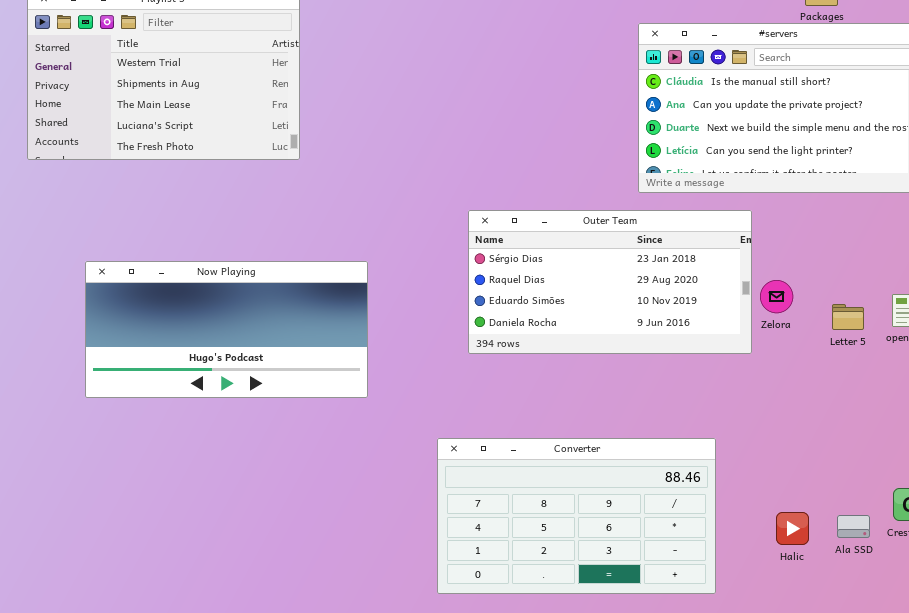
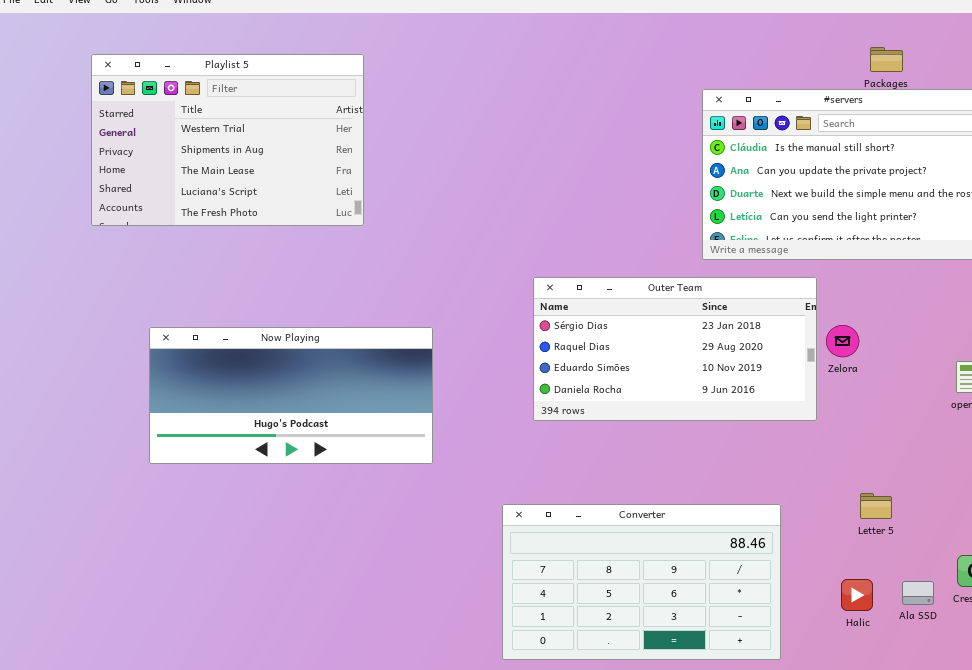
Zelora: [760,280,793,313] -> [826,325,859,357], moved
Letter 5: [832,304,864,330] -> [860,493,892,519], moved

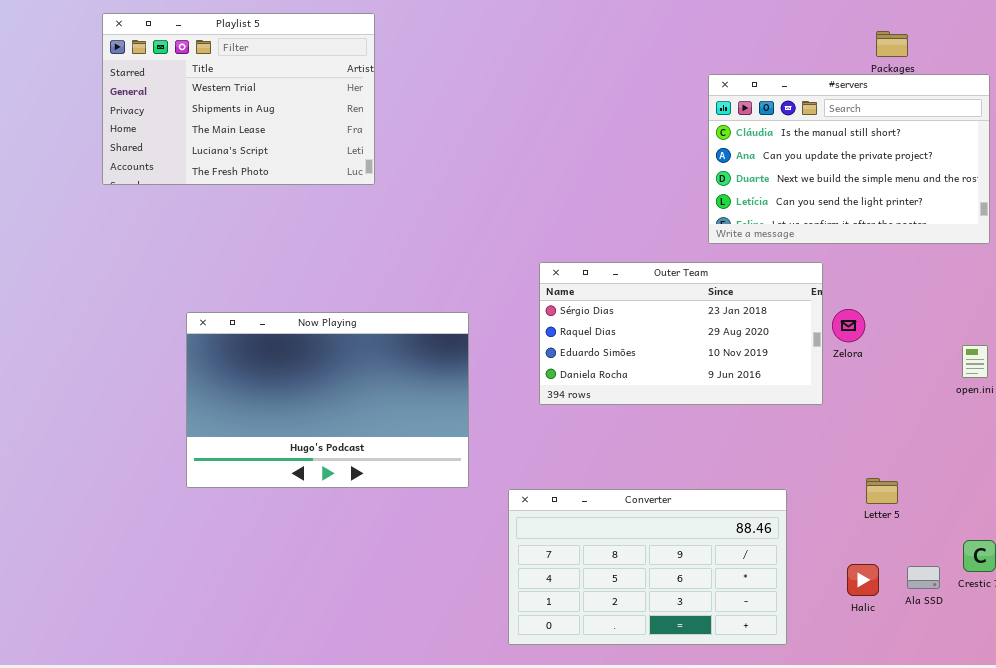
Playlist 5: [91,54,364,226] -> [102,13,375,185], moved
Now Playing: [149,327,433,464] -> [186,312,469,488], moved, resized

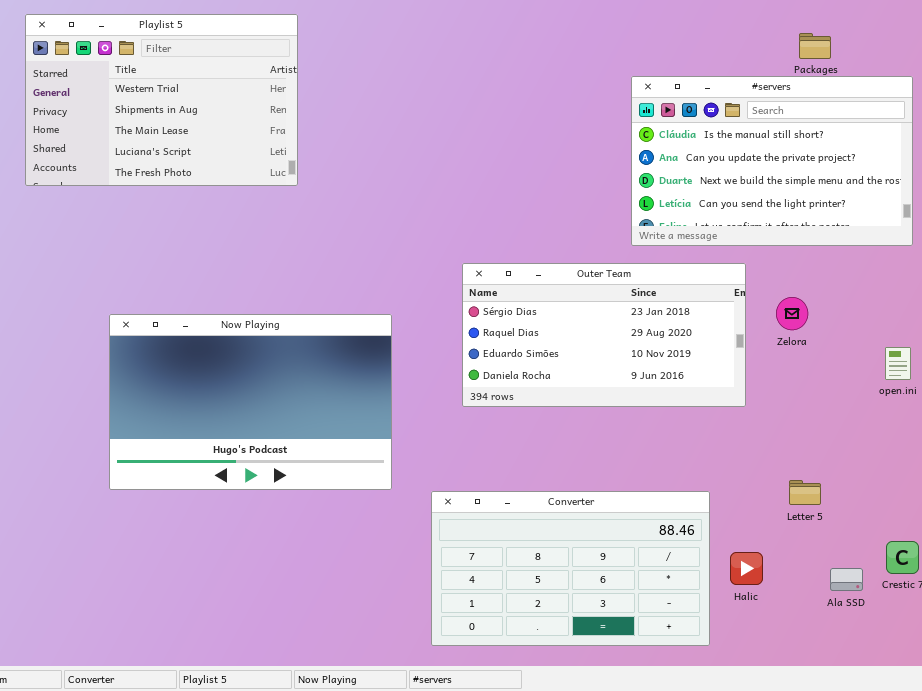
Zelora: [832,309,865,342] -> [776,297,808,330], moved
Halic: [847,564,879,596] -> [730,552,763,585], moved

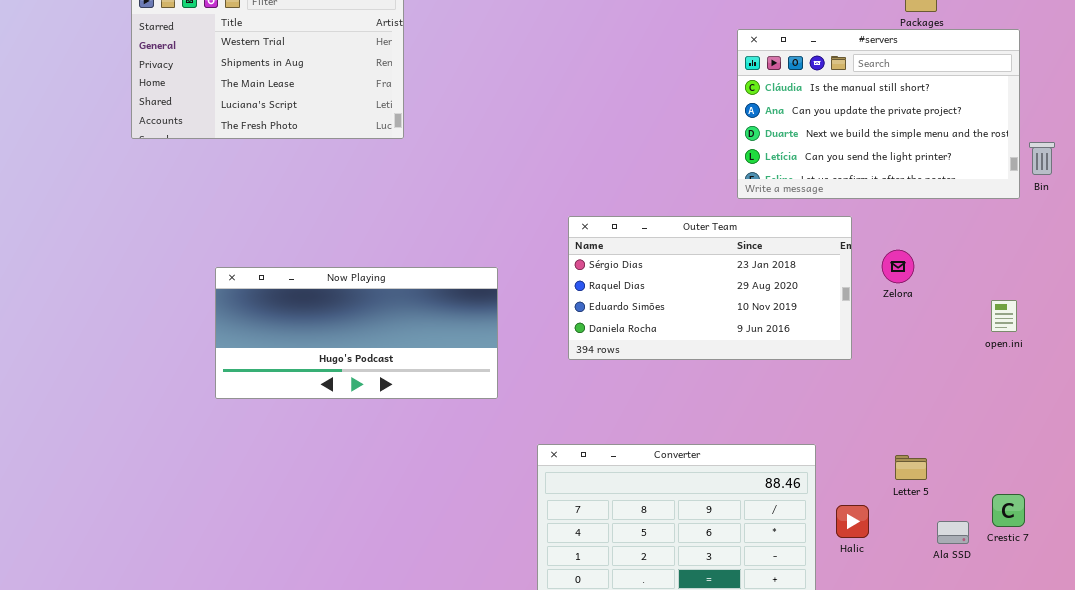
Now Playing: [109,314,392,490] -> [215,267,498,399], resized
Letter 5: [789,480,821,505] -> [895,455,927,480], moved

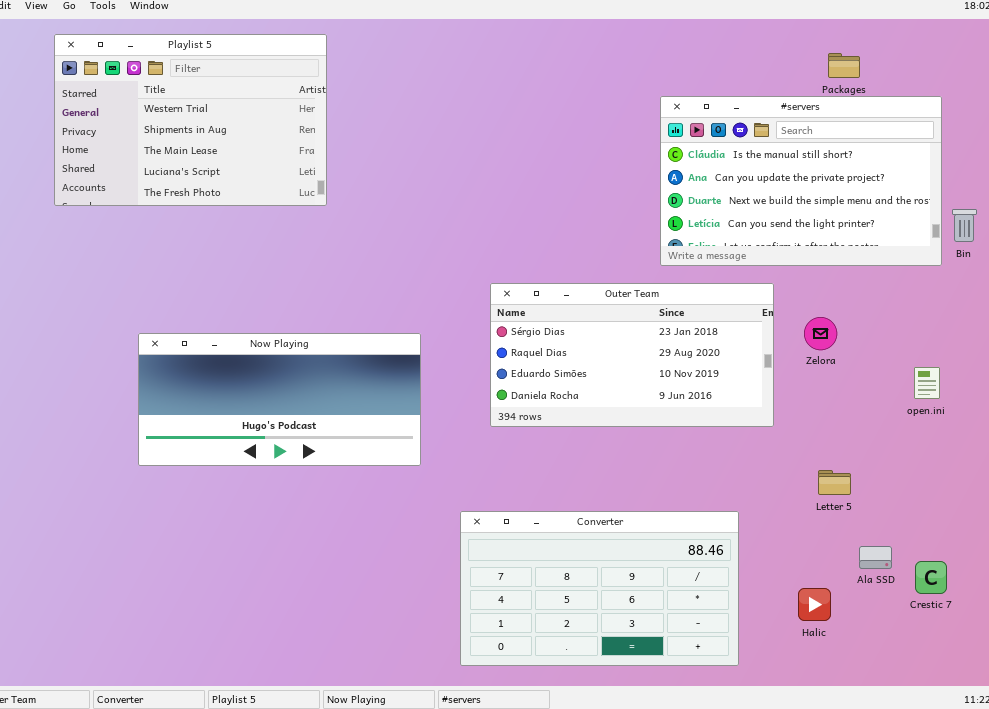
Letter 5: [895,455,927,480] -> [818,470,851,495], moved
Halic: [836,505,869,538] -> [798,588,831,621], moved
Ala SSD: [937,521,969,544] -> [859,546,892,569], moved

